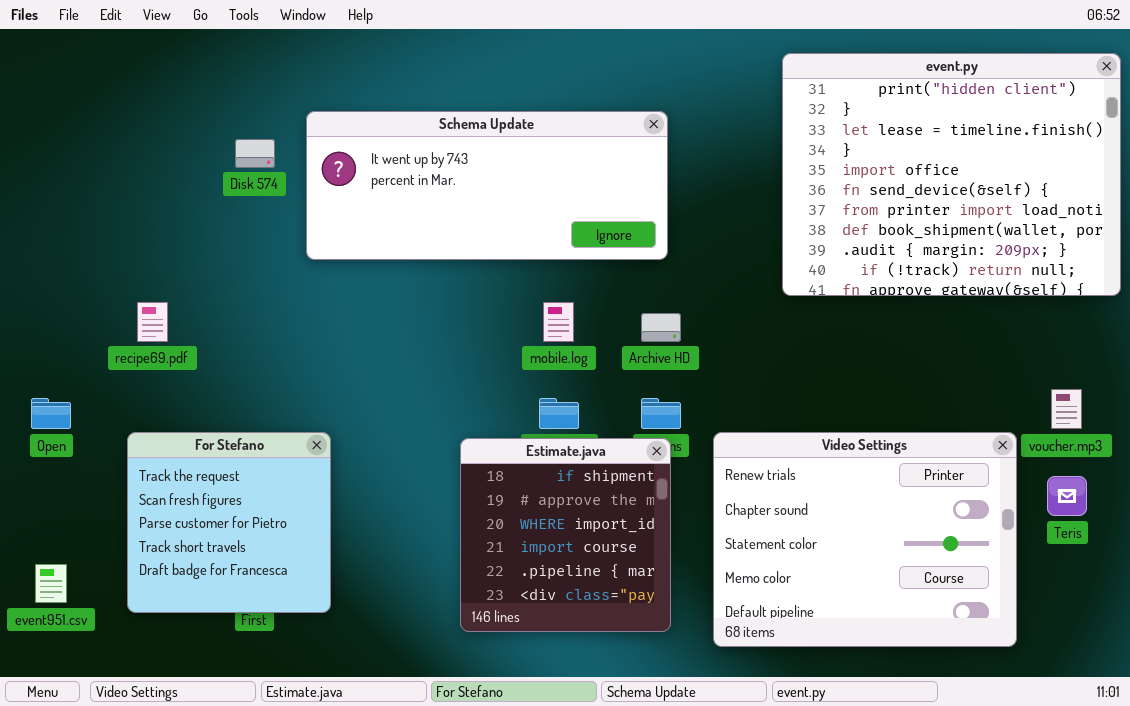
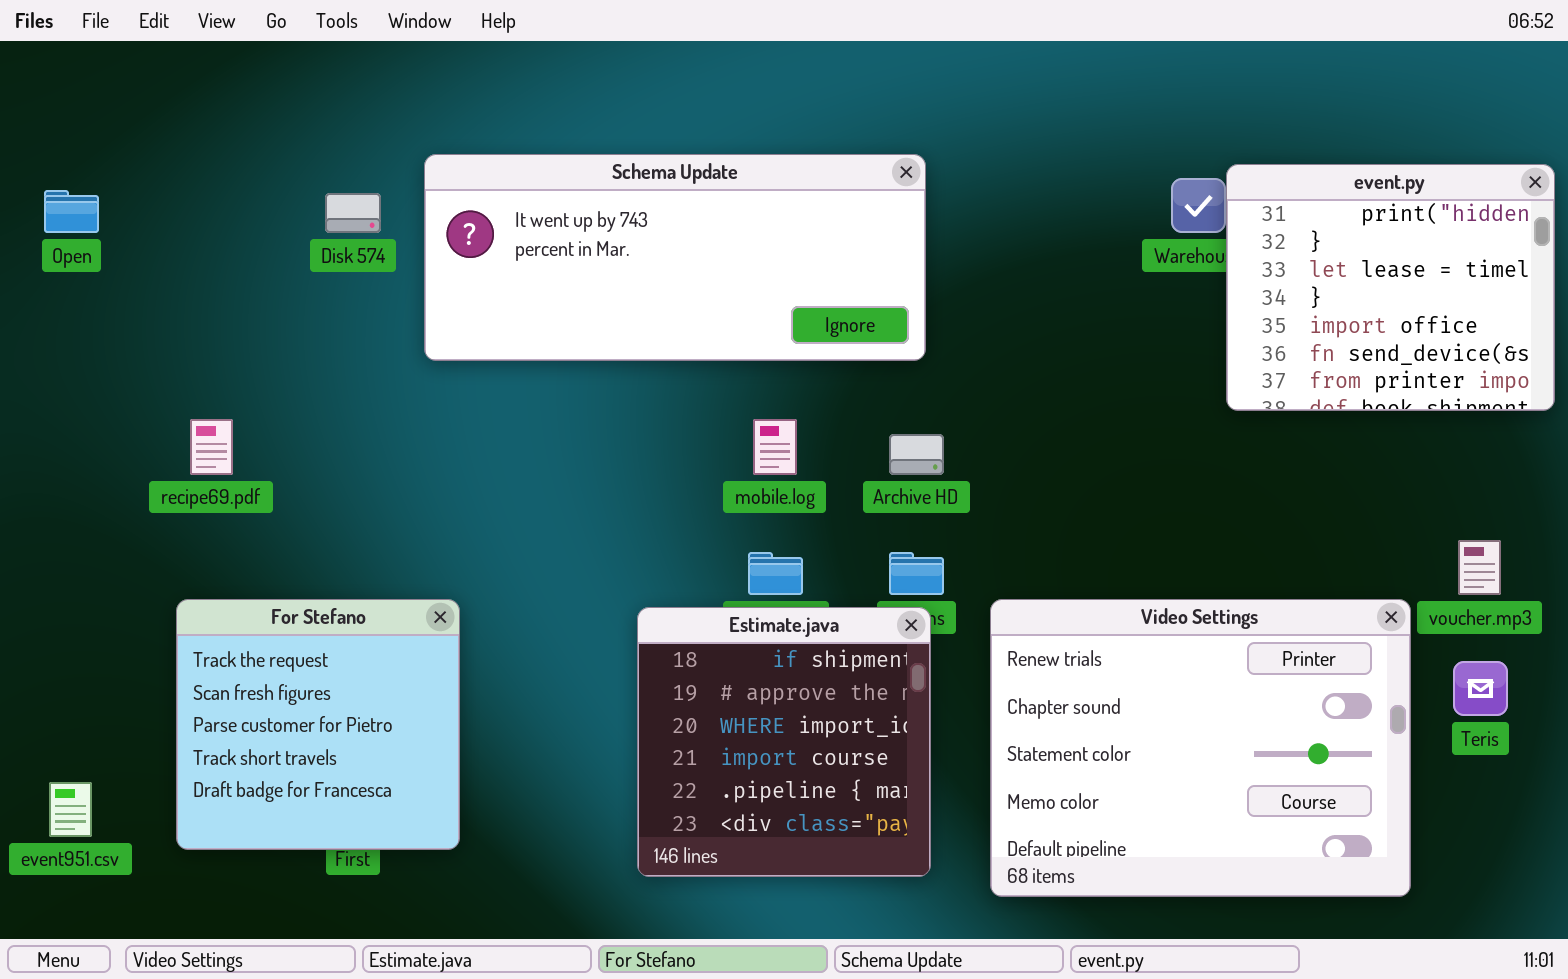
event.py: [782,53,1121,296] -> [1226,164,1555,411], resized
Open: [31,398,71,429] -> [44,190,99,233], moved

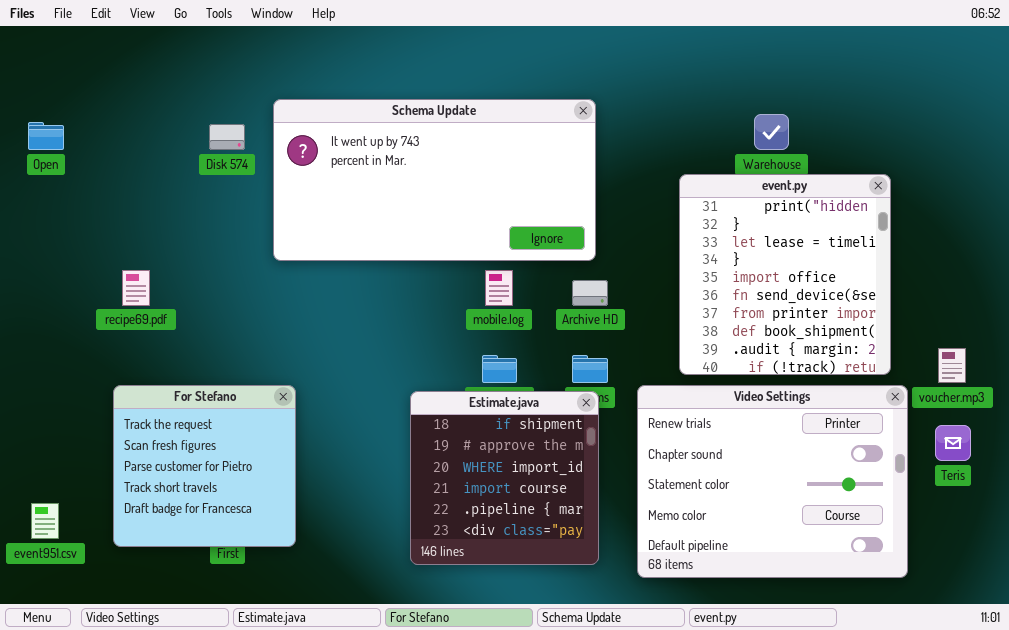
Schema Update: [424,154,926,361] -> [273,99,596,261], resized
event.py: [1226,164,1555,411] -> [679,174,891,375], moved, resized

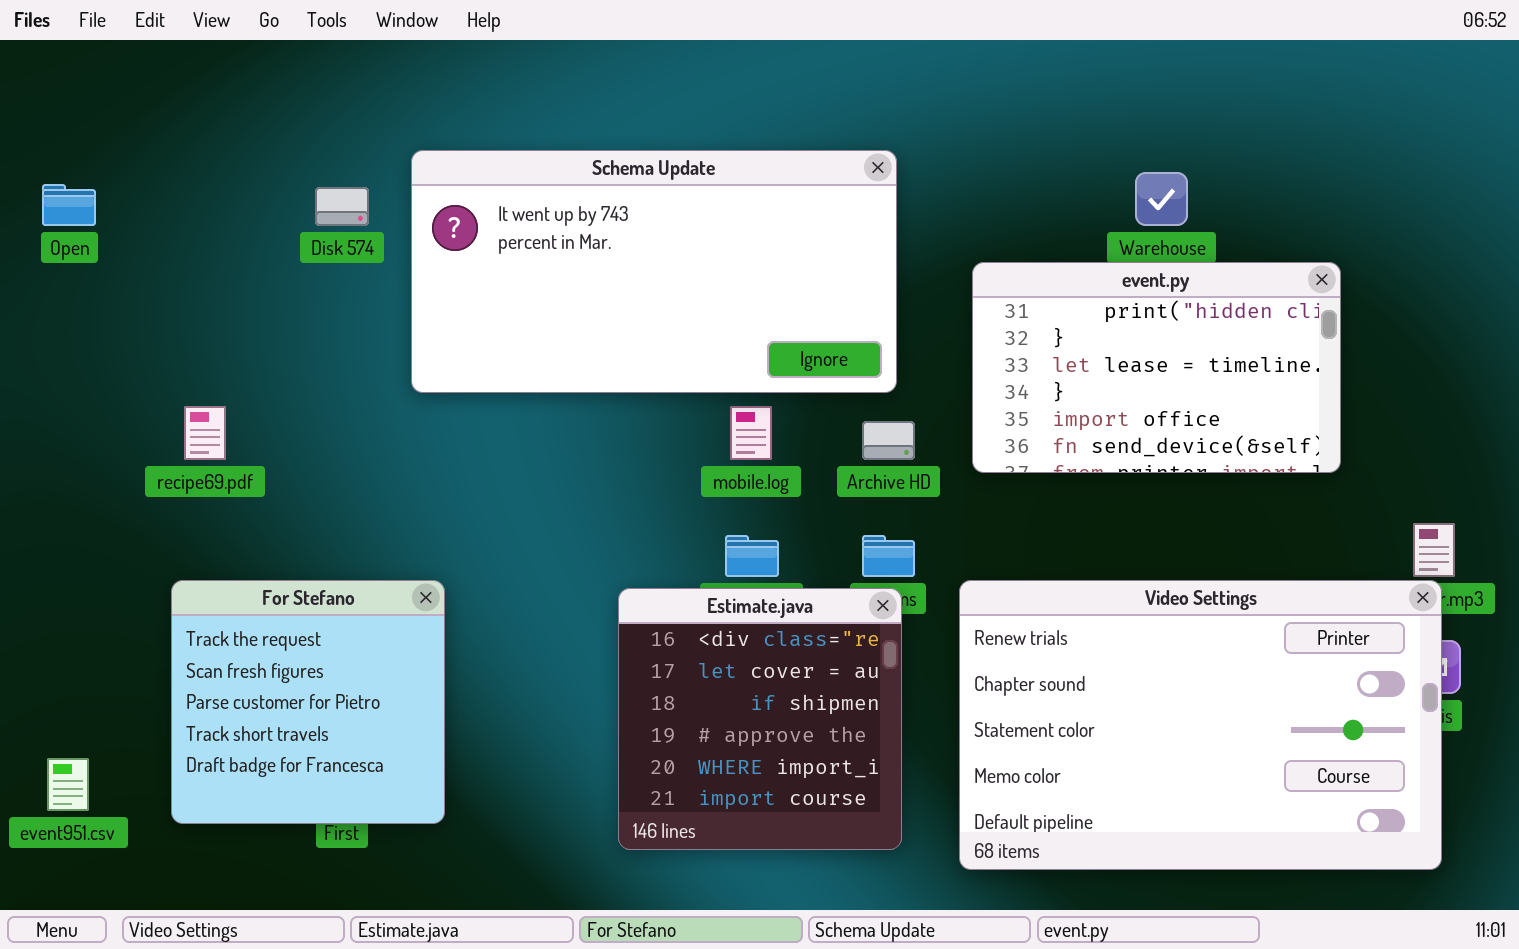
event.py: [679,174,891,375] -> [972,262,1341,473], resized
Video Settings: [637,385,908,578] -> [959,580,1442,870], resized
Estimate.java: [410,391,599,565] -> [618,588,902,850], scrolled up 2 rows

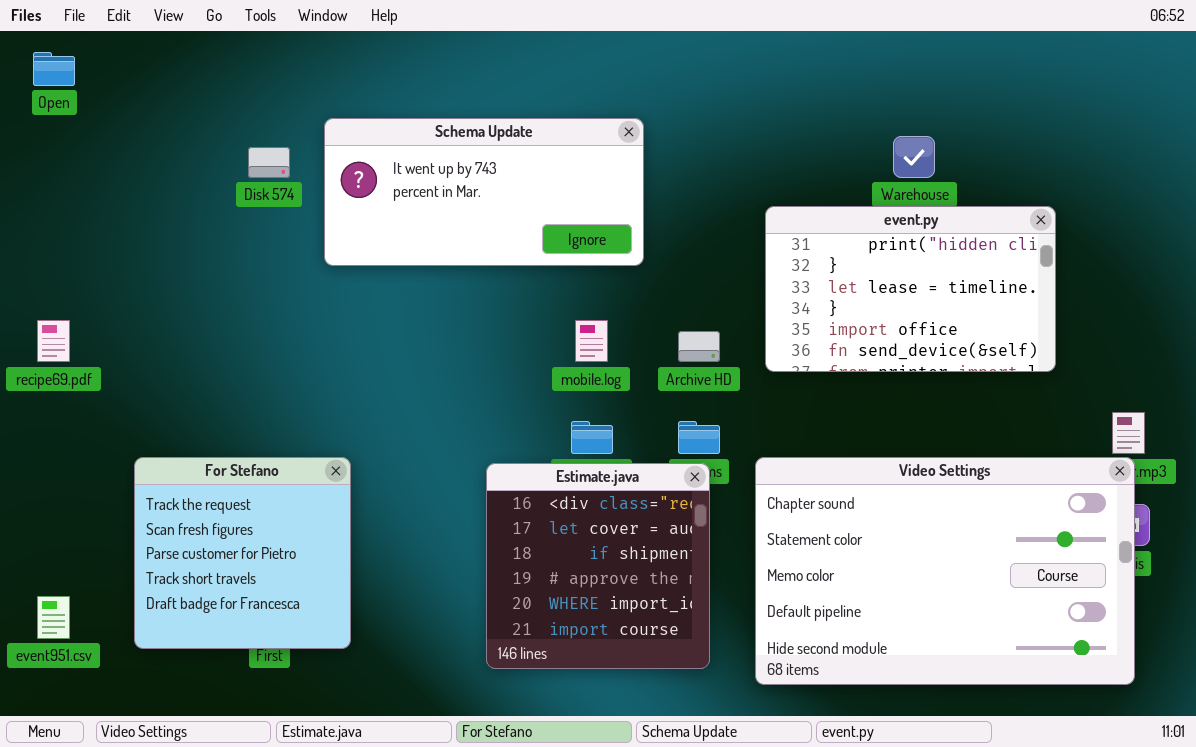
Schema Update: [411,150,897,393] -> [324,118,644,266], resized
Open: [42,184,96,226] -> [33,52,75,86], moved
recipe69.pdf: [184,406,226,460] -> [37,320,70,362], moved
Video Settings: [959,580,1442,870] -> [755,457,1135,685], scrolled down 1 row

